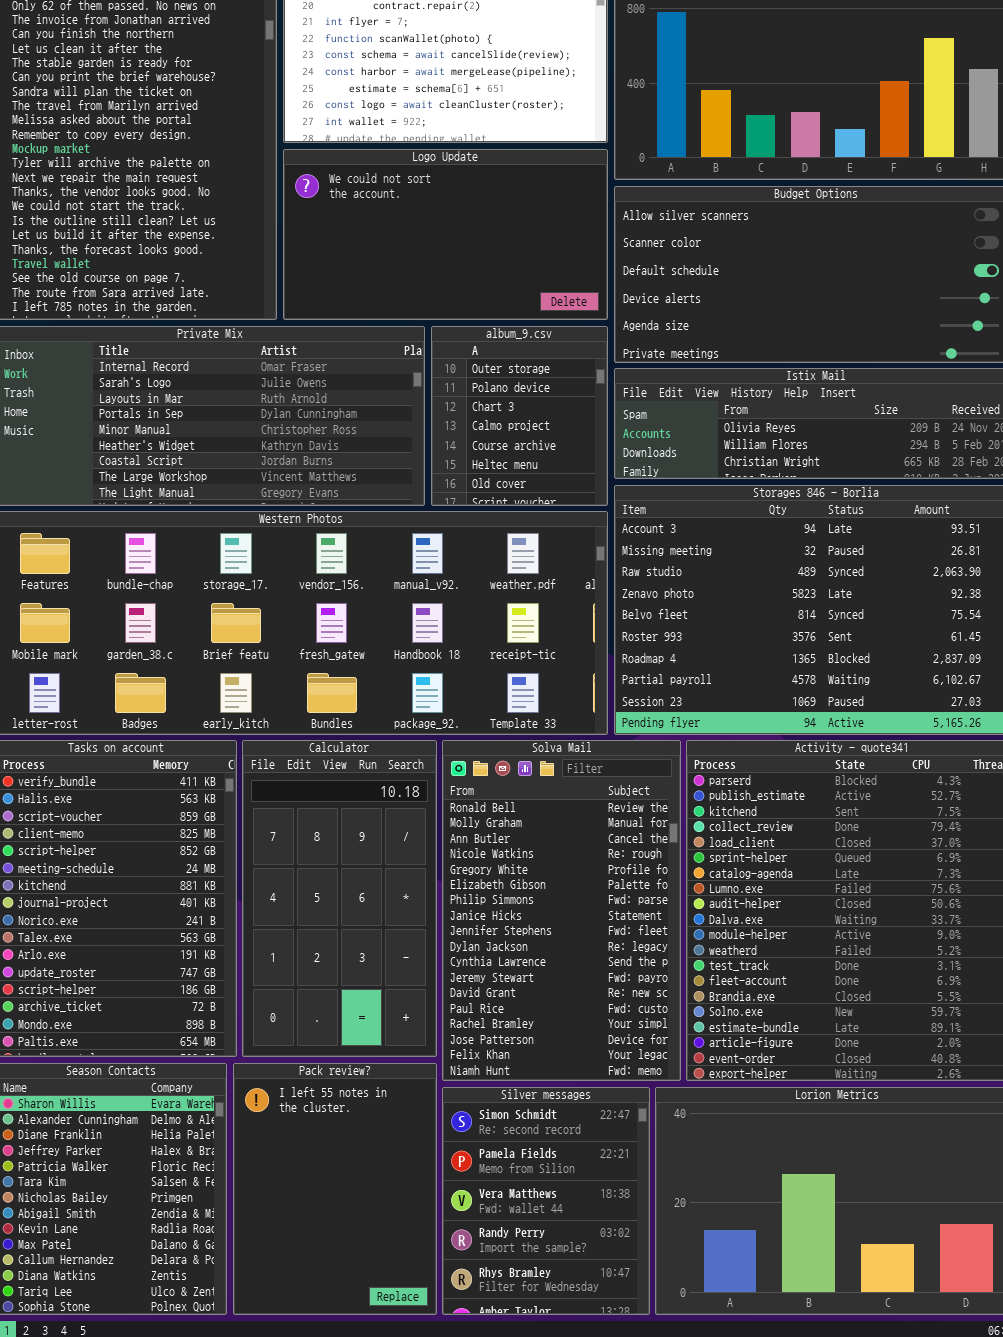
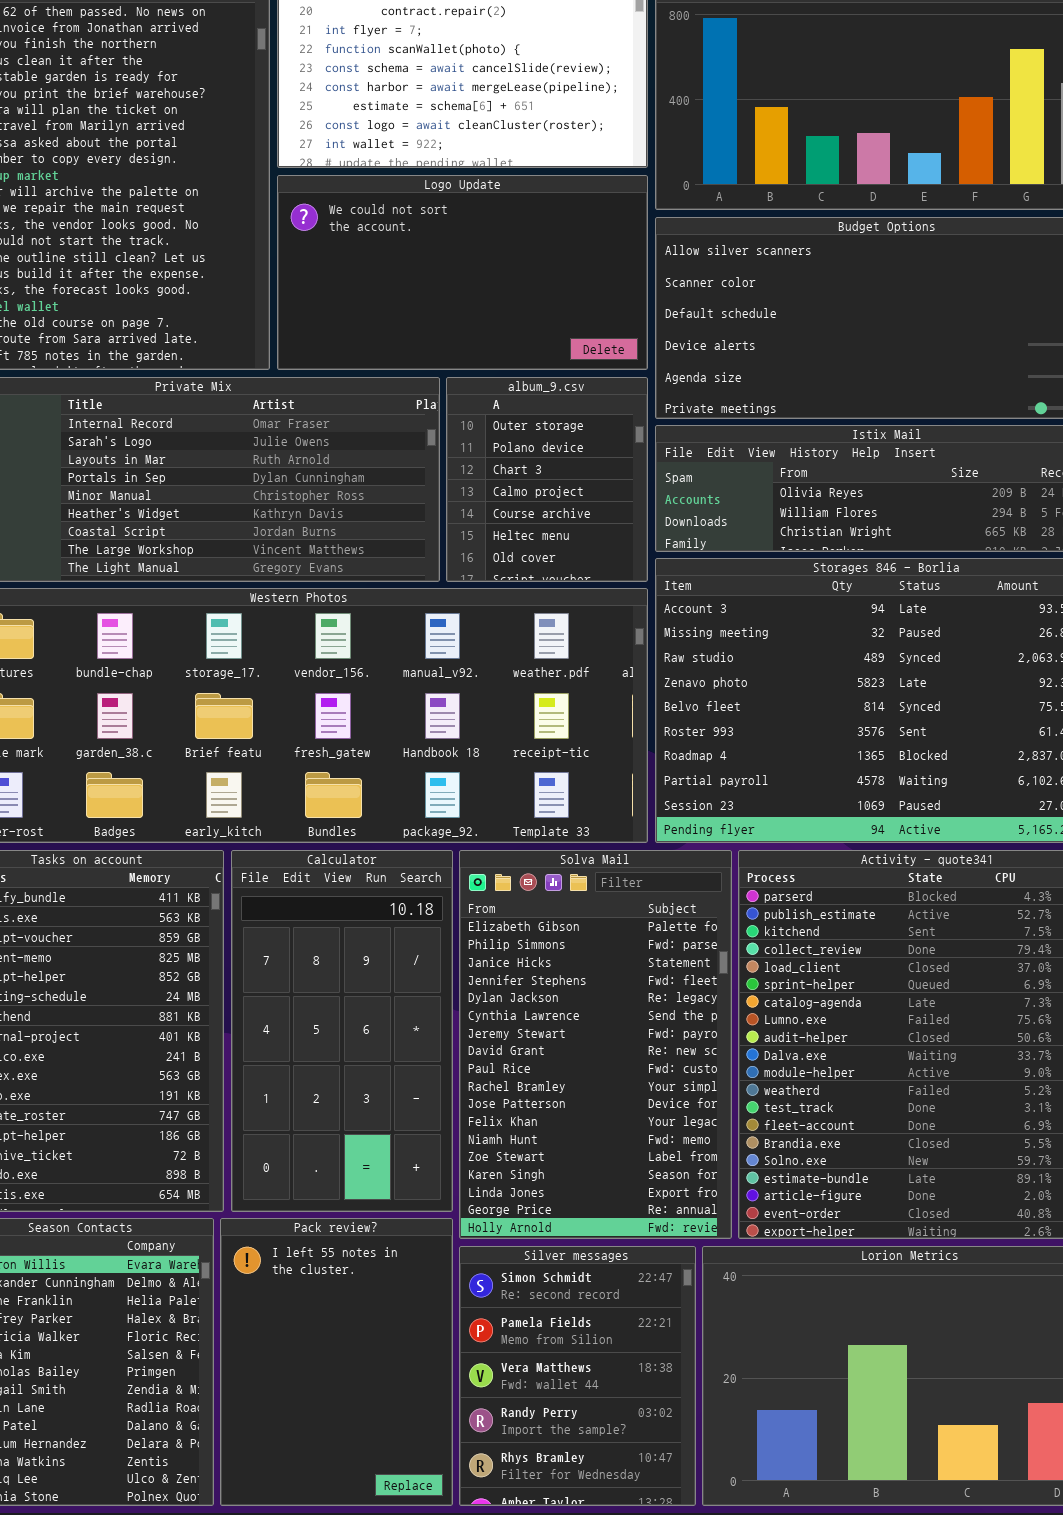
Solva Mail: [442,740,681,1081] -> [459,850,732,1239], scrolled down 5 rows

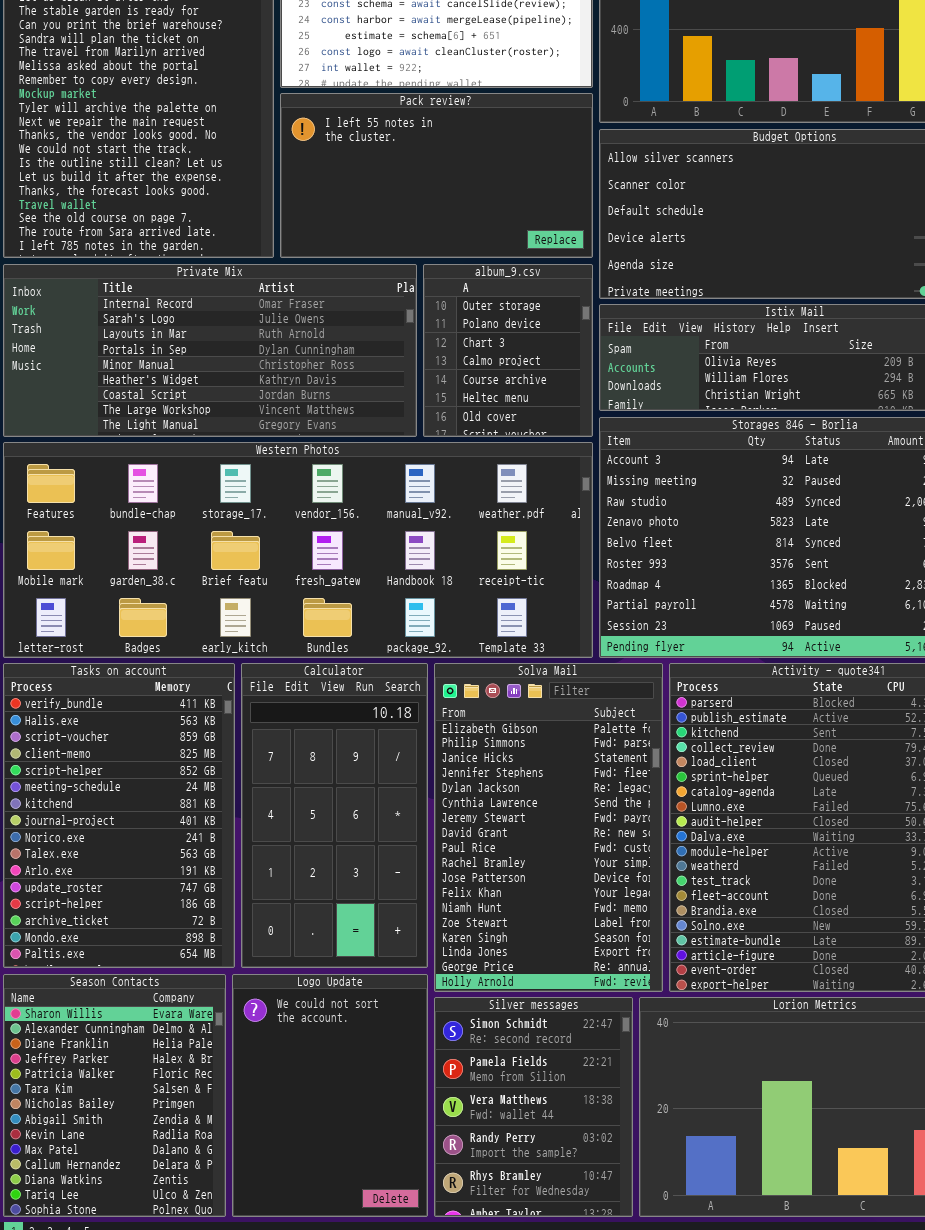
Logo Update: [277,175,648,370] -> [232,974,428,1217], moved, resized
Pack review?: [220,1218,453,1506] -> [280,93,593,258], moved, resized

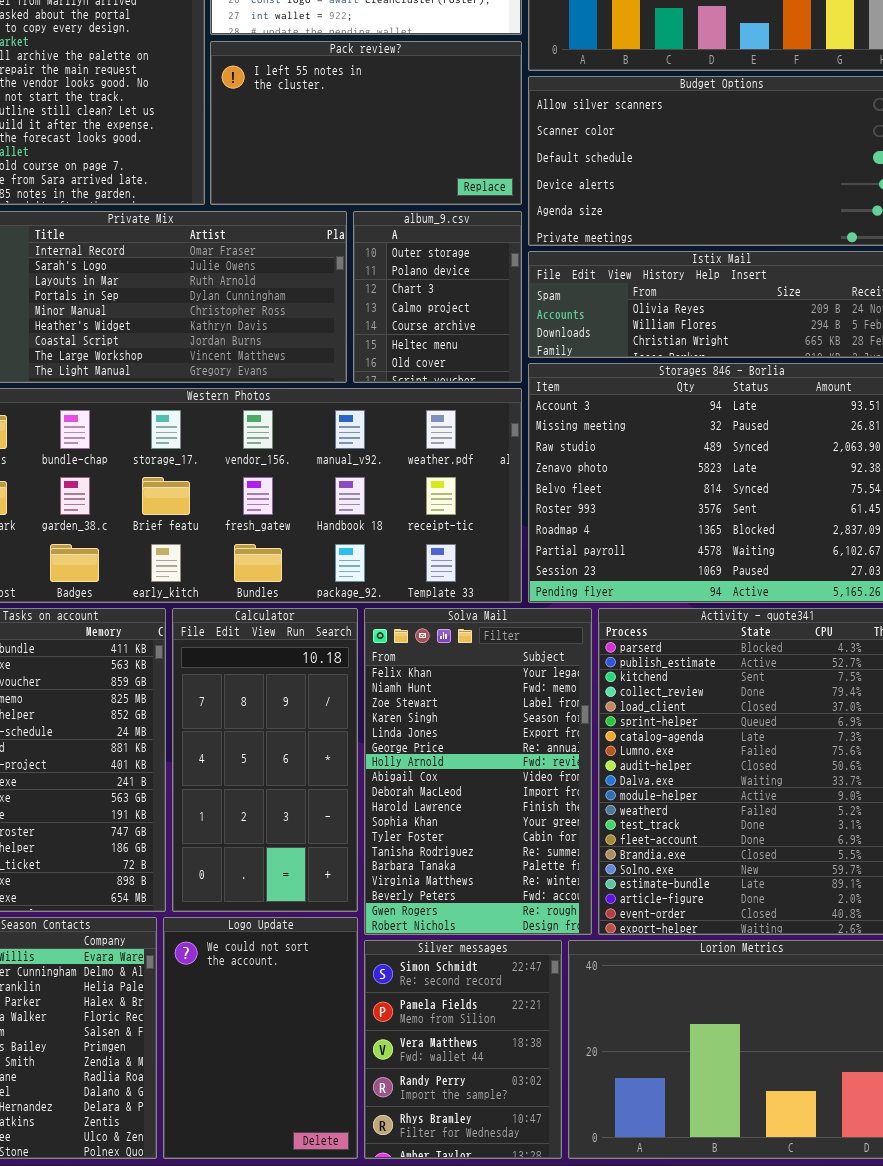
Solva Mail: [434,663,663,992] -> [364,608,592,935], scrolled down 11 rows

